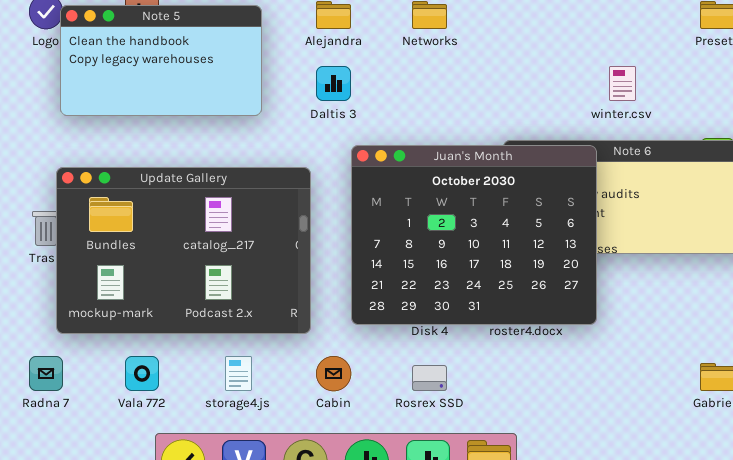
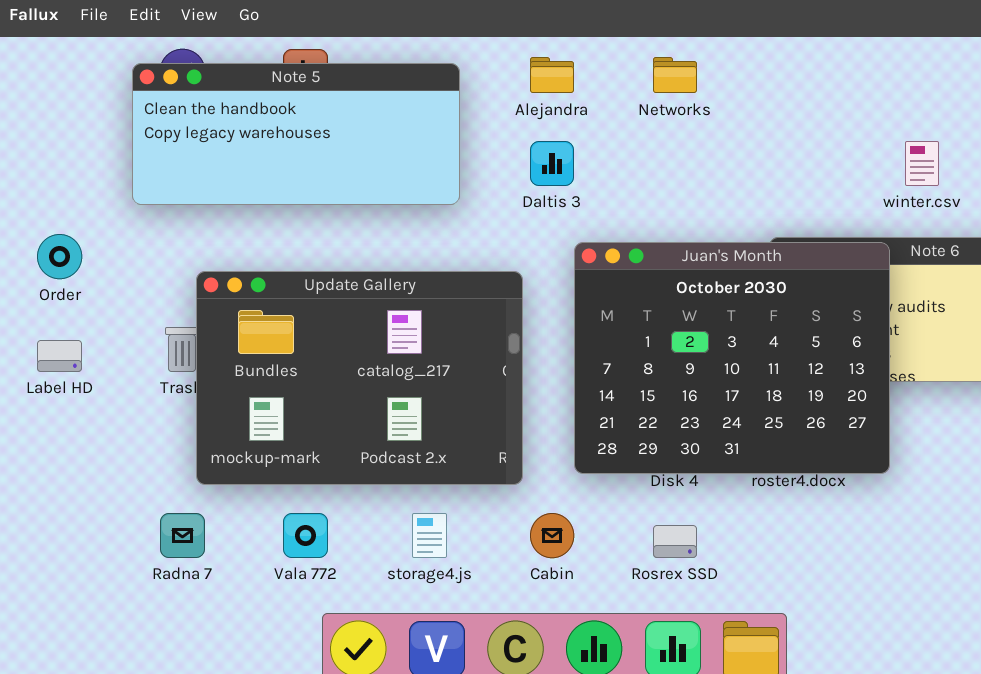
Note 5: [60,5,262,116] -> [132,63,460,205], resized

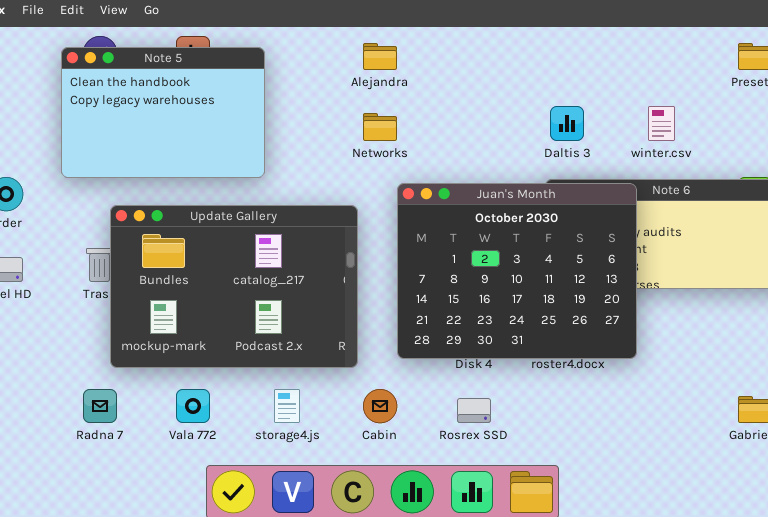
Networks: [653,57,697,93] -> [363,113,397,141], moved
Note 5: [132,63,460,205] -> [61,47,265,178], resized
Daltis 3: [530,141,574,186] -> [550,106,584,141], moved

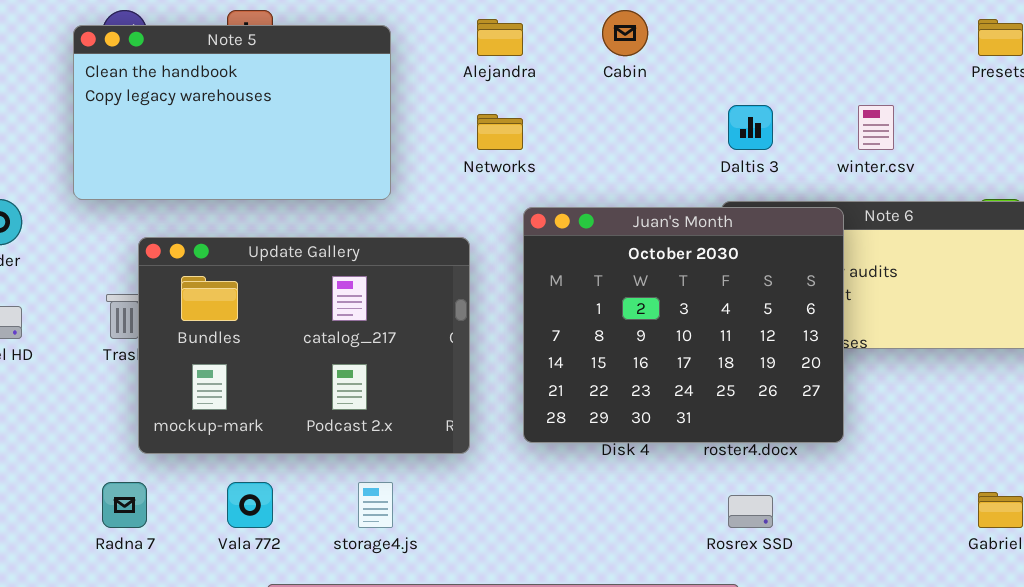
Note 5: [61,47,265,178] -> [73,25,391,200], resized
Cabin: [363,389,397,423] -> [602,10,648,56], moved
Rosrex SSD: [457,398,491,423] -> [728,495,773,528], moved

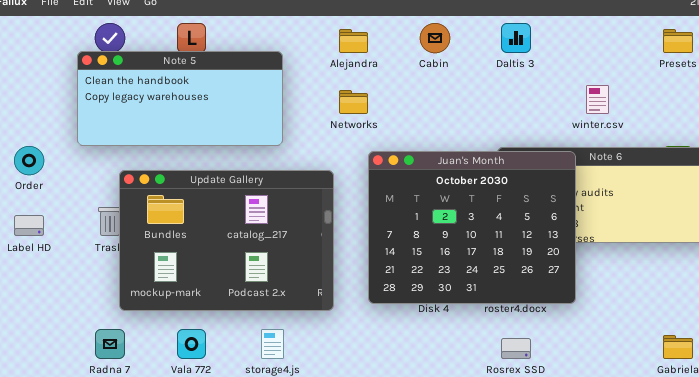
Note 5: [73,25,391,200] -> [77,51,283,146], resized
Daltis 3: [728,105,773,150] -> [501,23,531,53], moved

